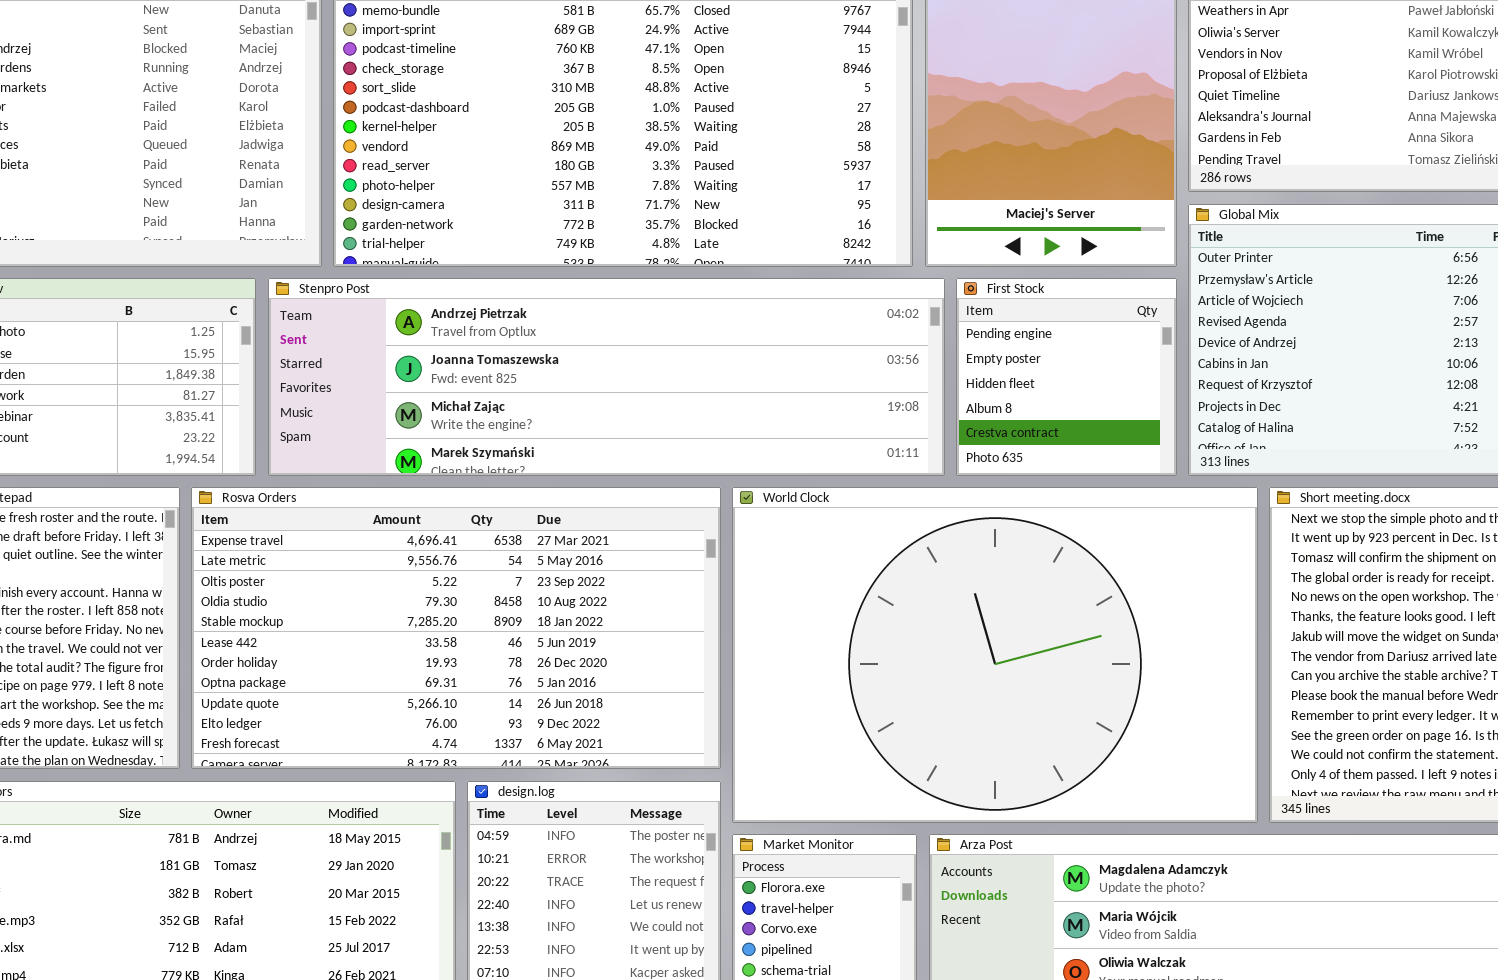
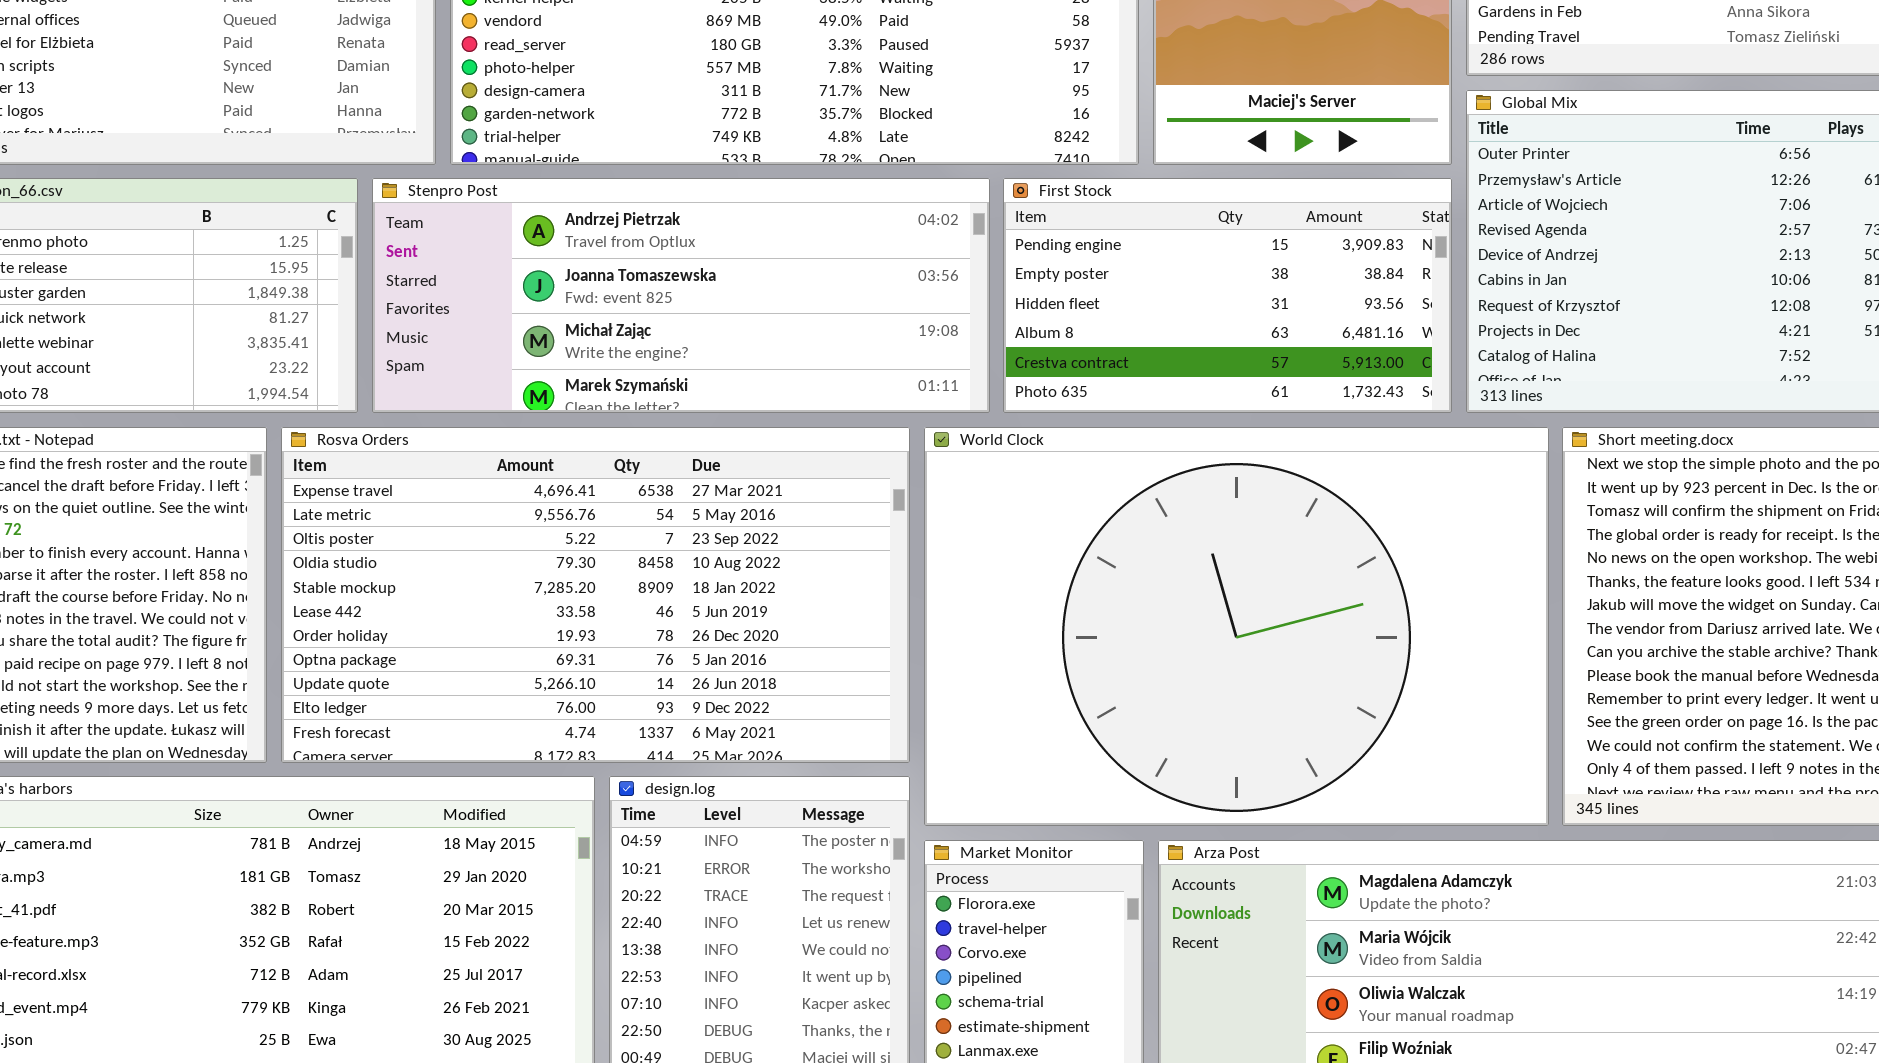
Stenpro Post: [268,278,945,476] -> [372,178,990,413], resized
First Stock: [956,278,1177,476] -> [1003,178,1452,413], resized

